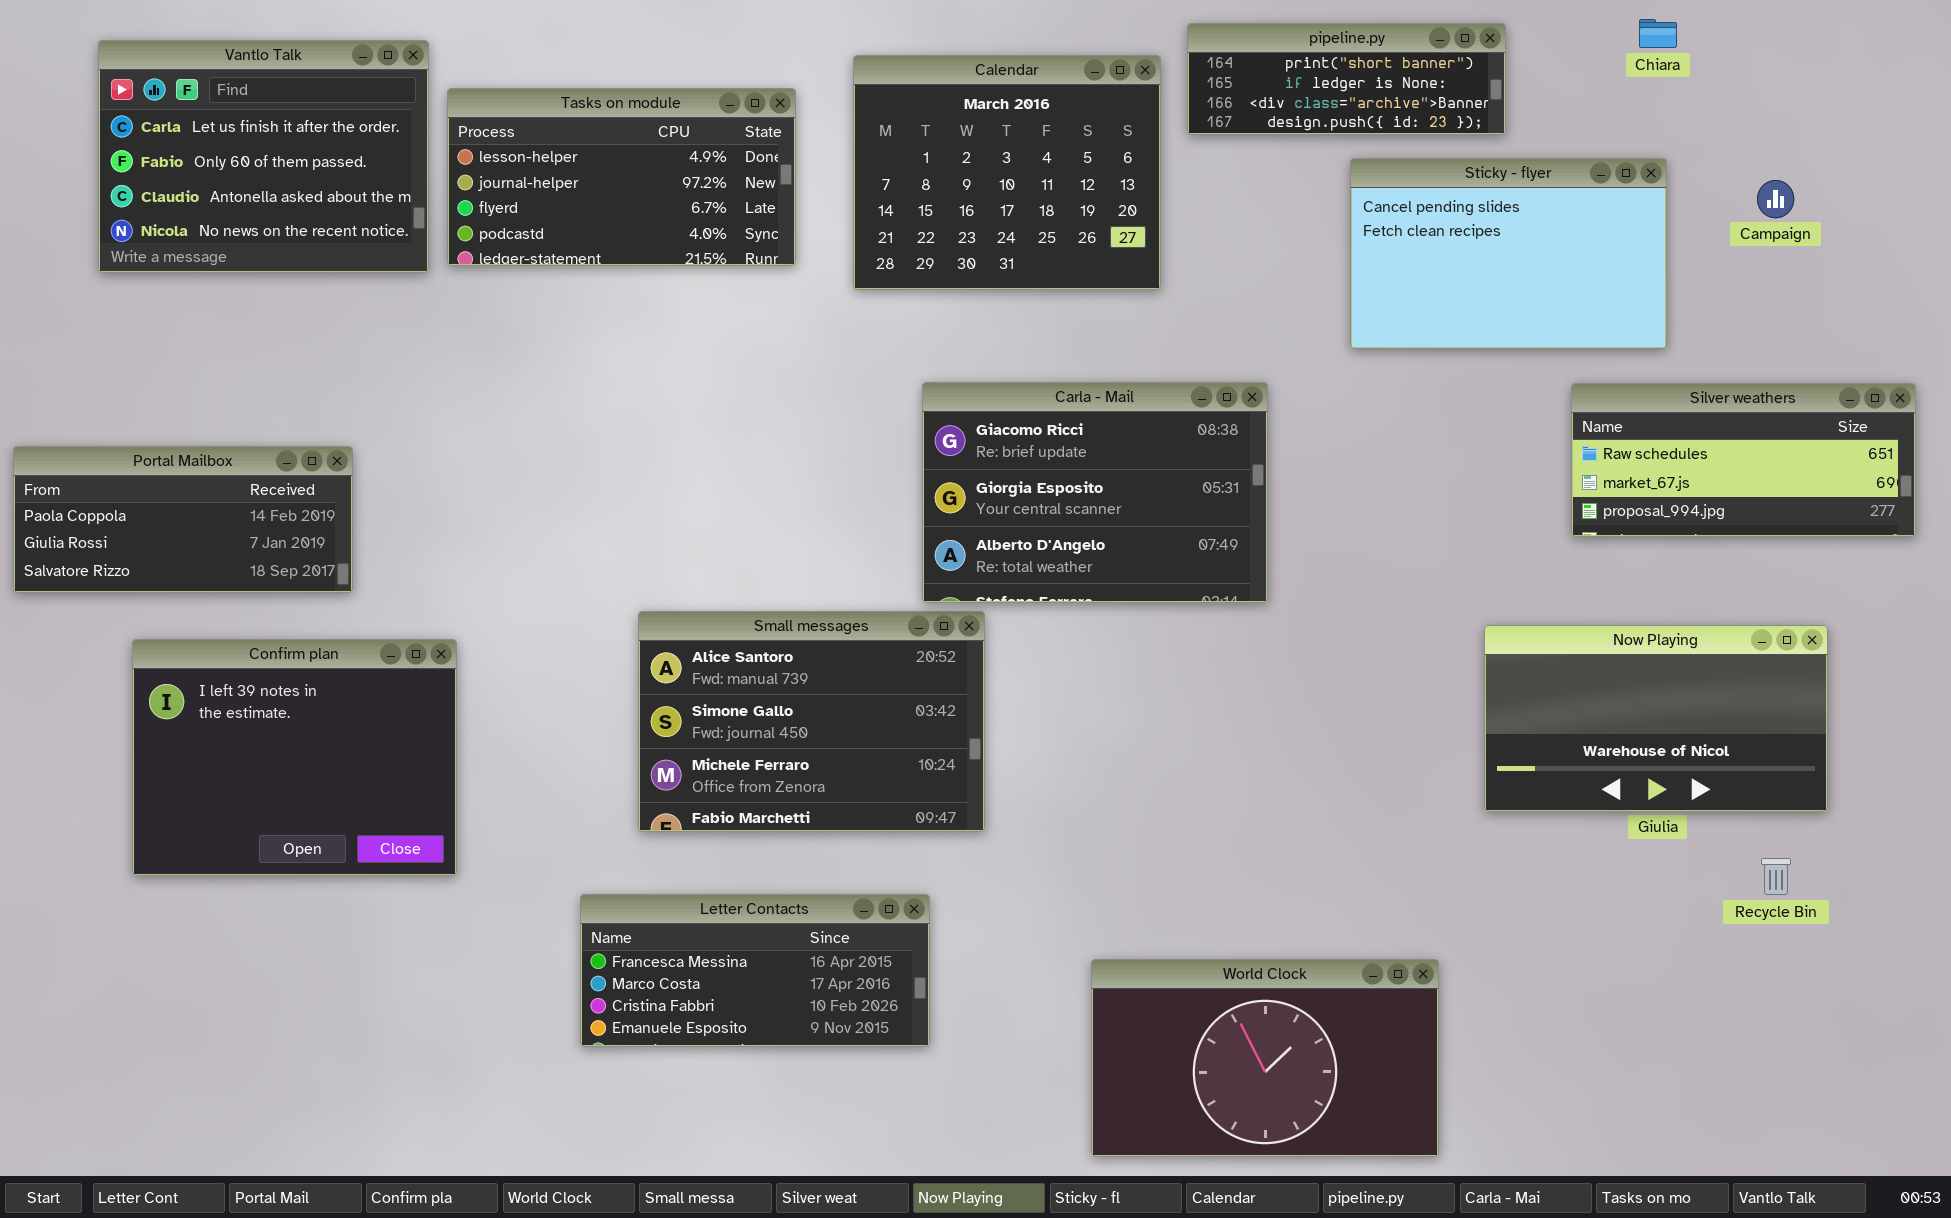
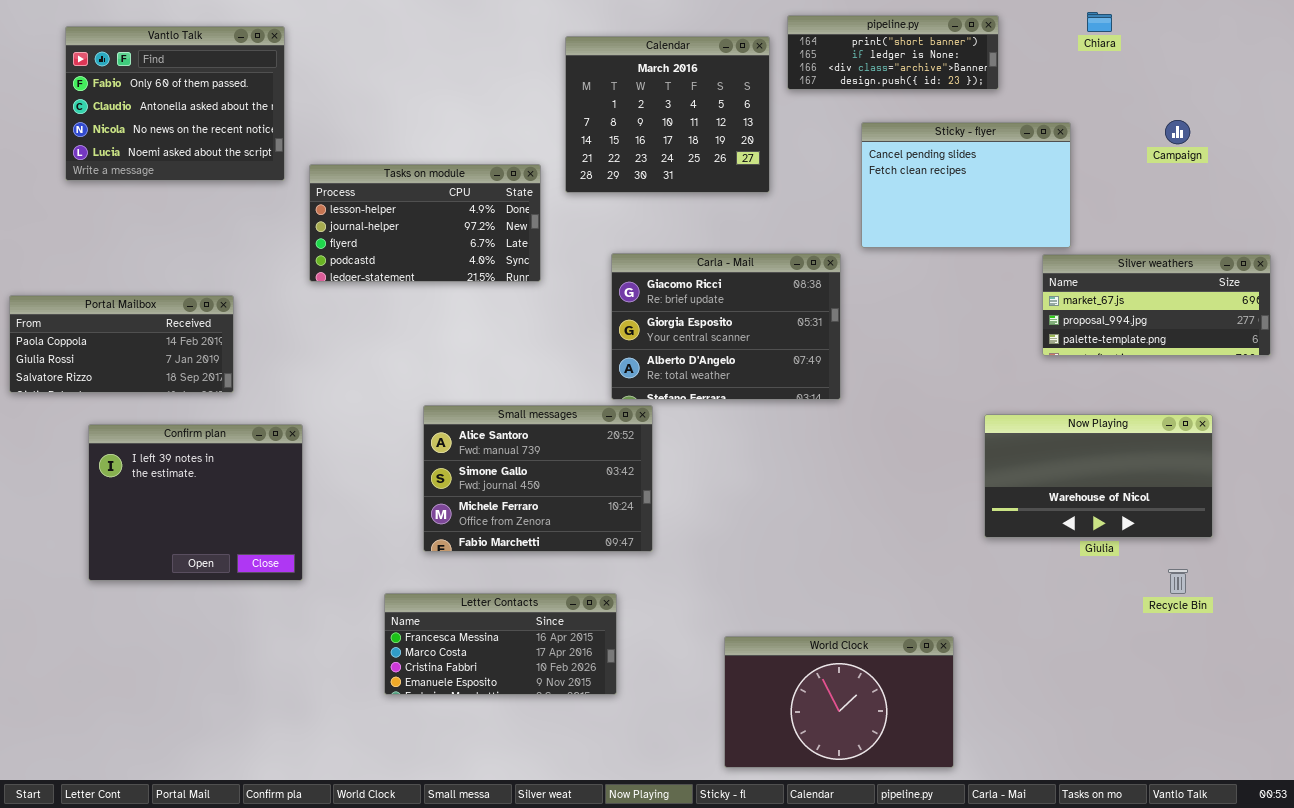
Vantlo Talk: [98,40,429,273] -> [65,26,285,181], scrolled down 1 row
Tasks on module: [447,88,796,266] -> [309,164,541,282], moved
Sticky - flyer: [1350,158,1667,349] -> [861,122,1071,248], moved
Silver weathers: [1571,383,1916,537] -> [1042,254,1271,356], scrolled down 1 row

